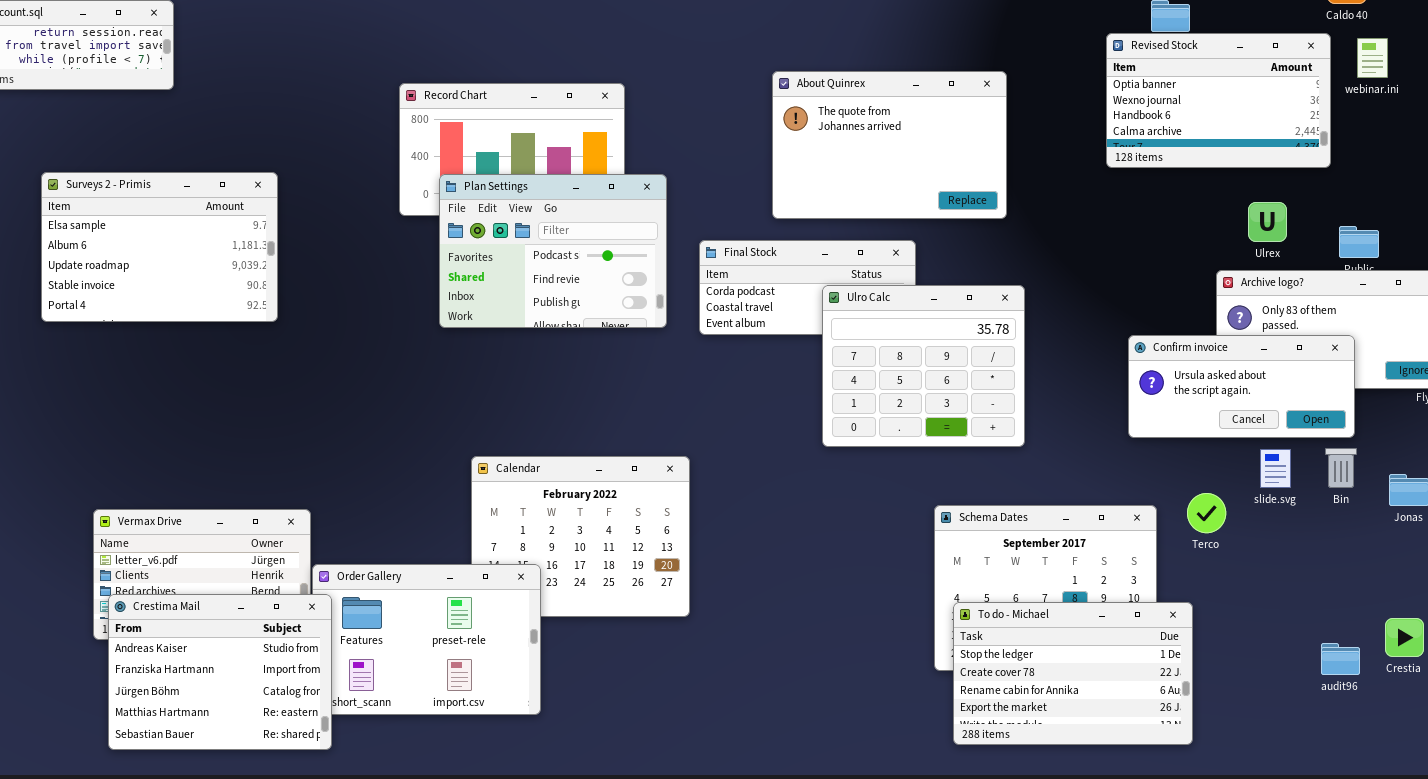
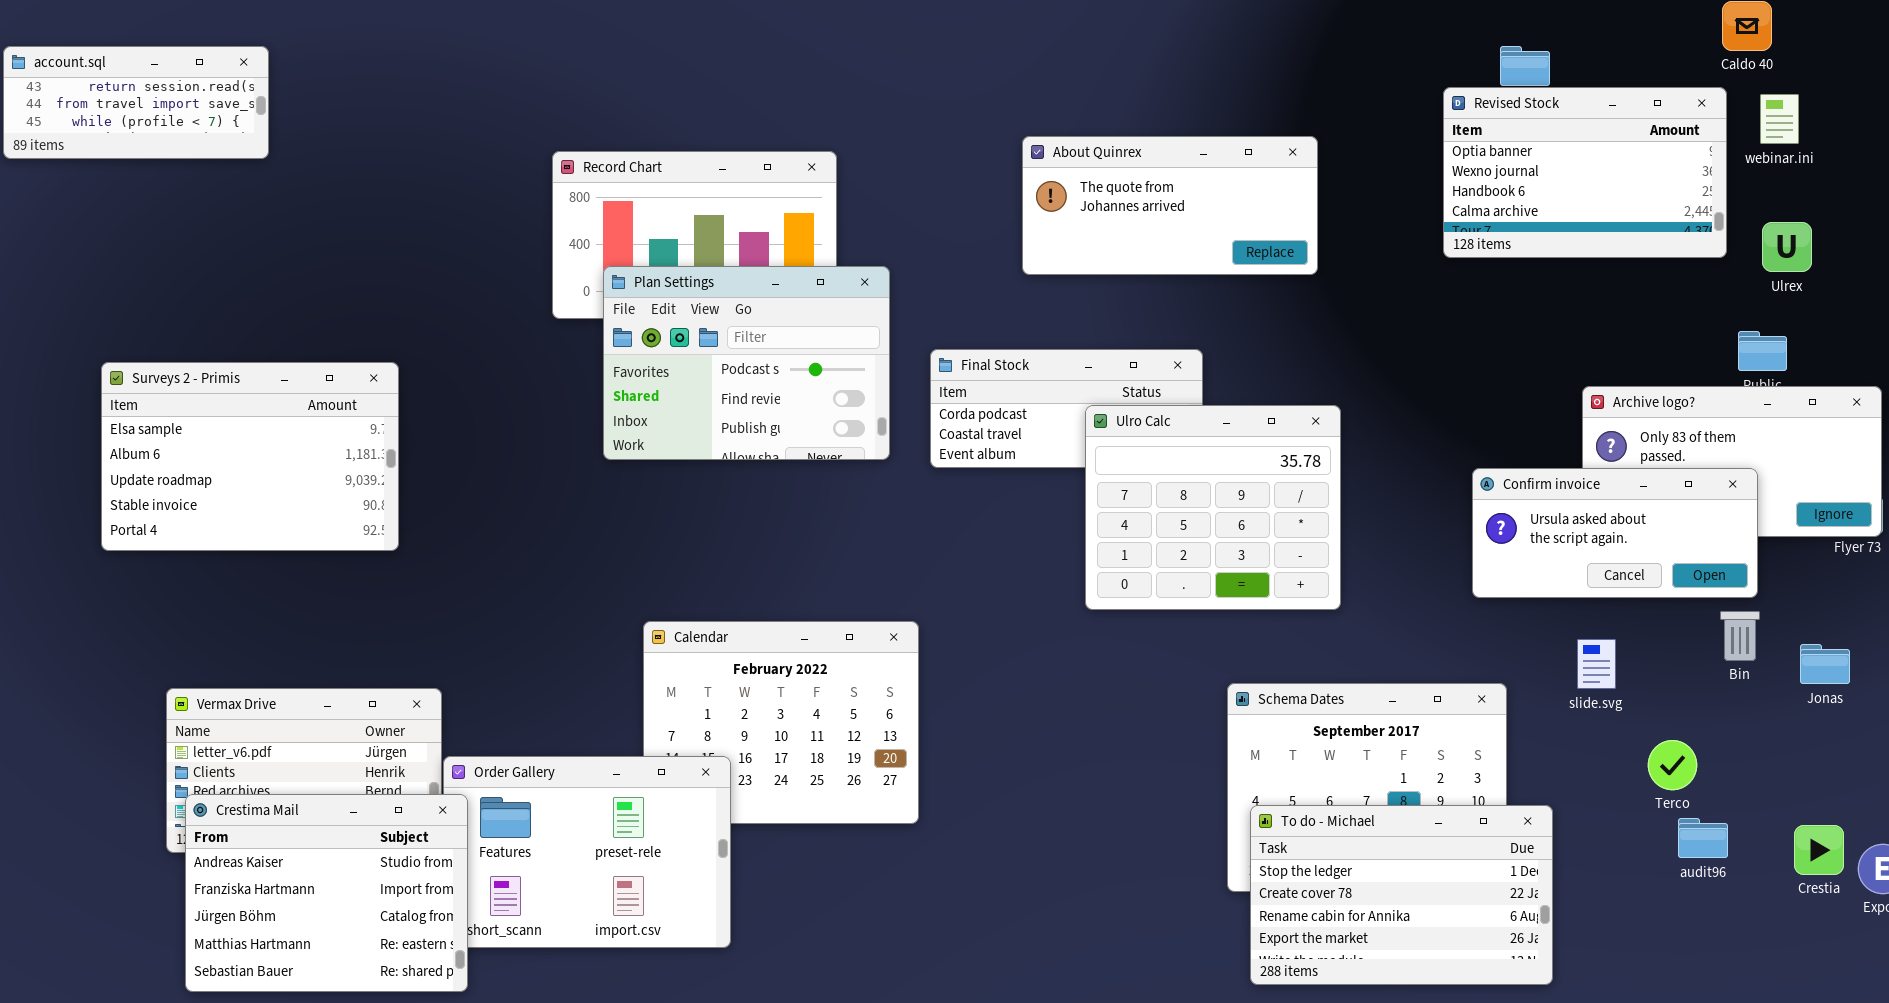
About Quinrex: [772,71,1007,219] -> [1022,136,1318,275], resized
Surveys 2 - Primis: [41,172,278,322] -> [101,362,399,551], moved
Ulrex: [1248,202,1287,242] -> [1762,222,1812,272], moved
slide.svg: [1260,449,1291,488] -> [1577,639,1616,689], moved
Terco: [1187,493,1226,533] -> [1648,740,1697,790], moved
audit96: [1321,643,1360,675] -> [1678,818,1728,858], moved

